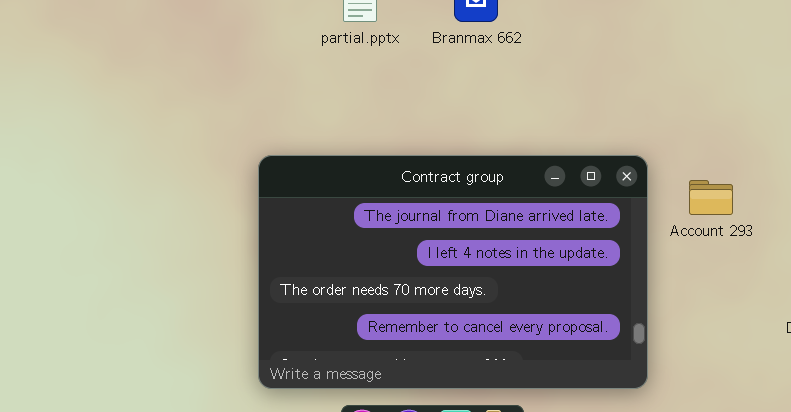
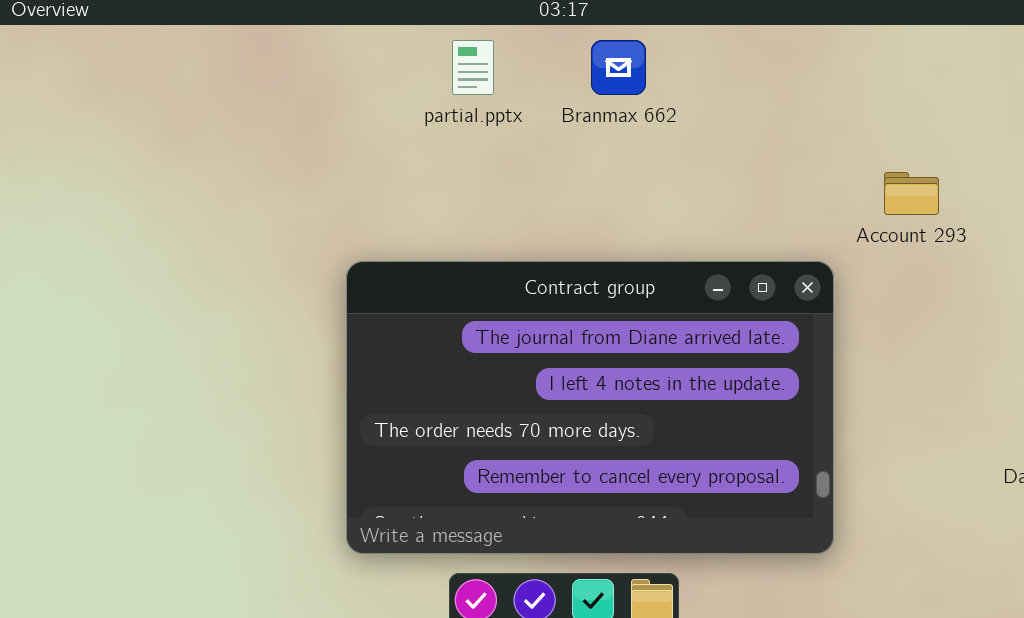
Account 293: [689,180,733,215] -> [884,172,939,215], moved

